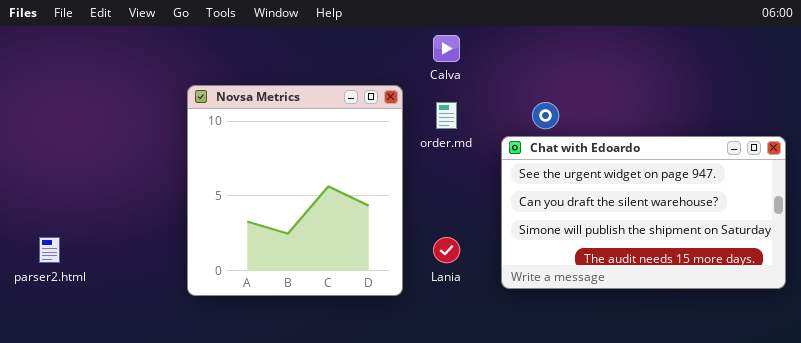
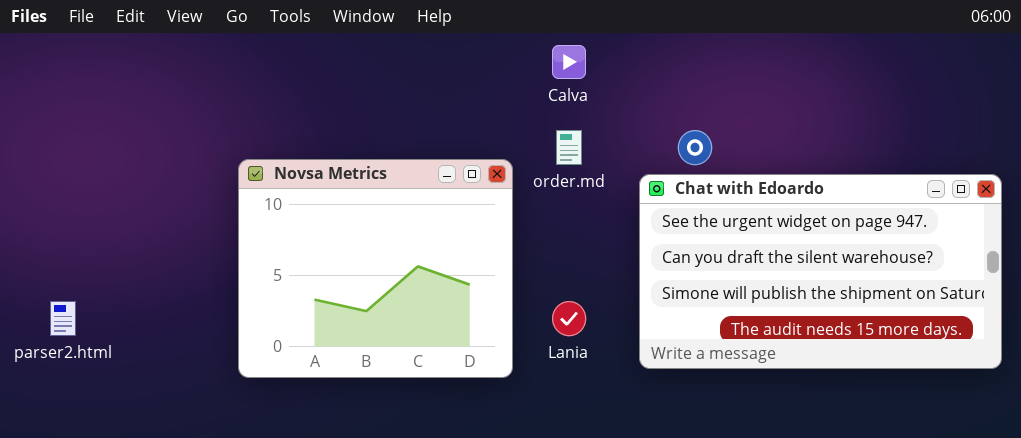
Novsa Metrics: [187,85,403,296] -> [238,159,513,378], resized

